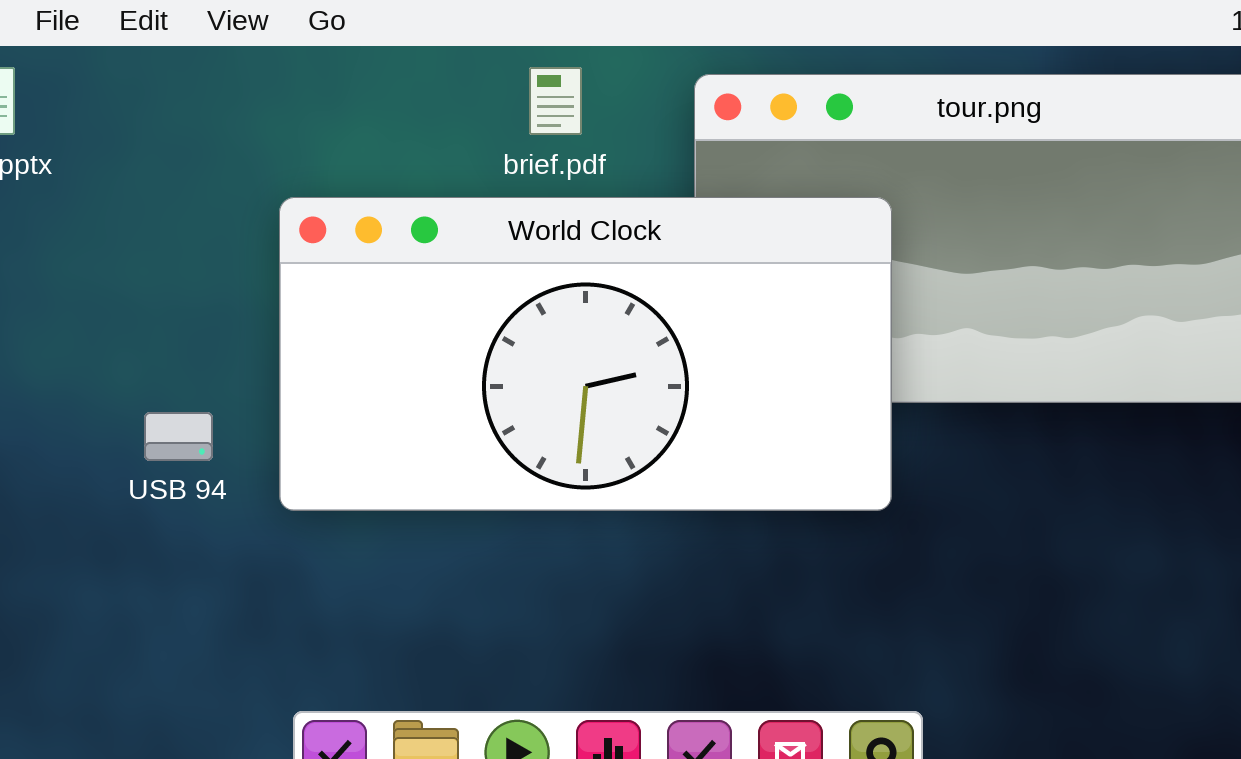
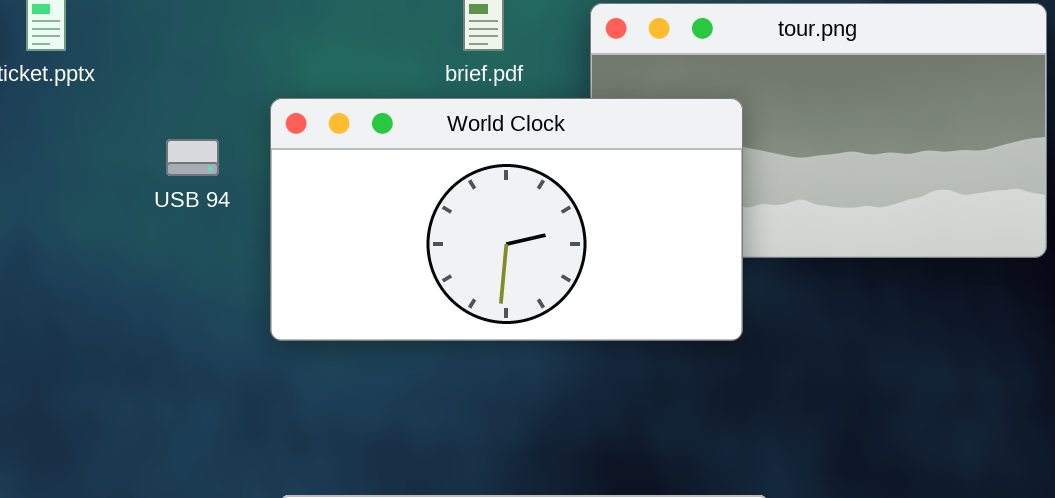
USB 94: [144,412,213,461] -> [166,139,219,176], moved

